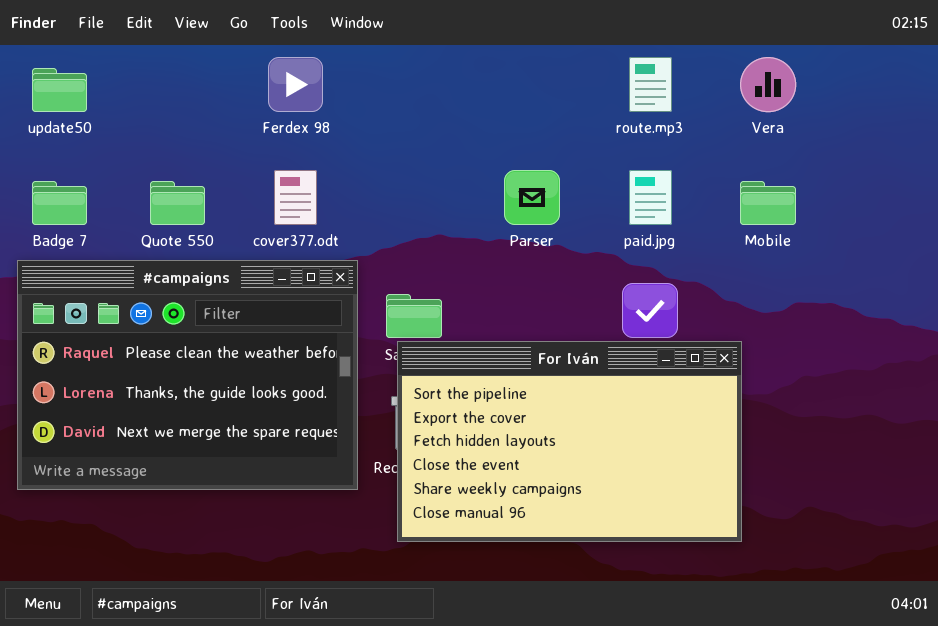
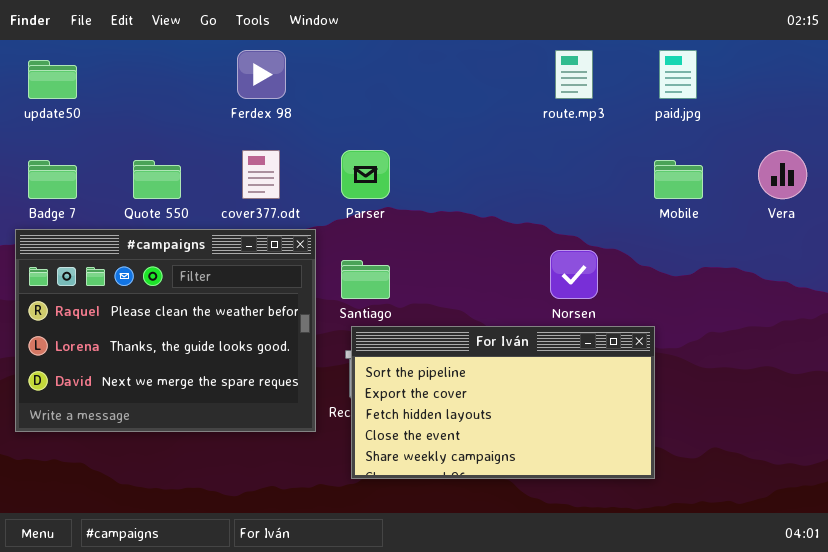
Vera: [740,57,796,112] -> [758,150,807,199], moved
Parser: [504,170,560,225] -> [341,150,390,199], moved
paid.jpg: [629,170,672,225] -> [659,50,697,99], moved
For Iván: [397,341,742,542] -> [351,326,655,479], resized

